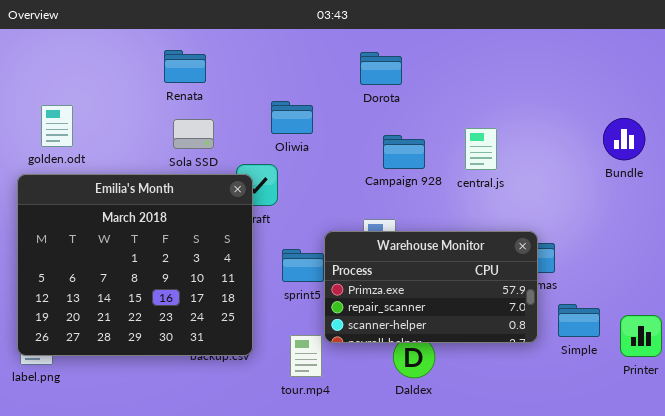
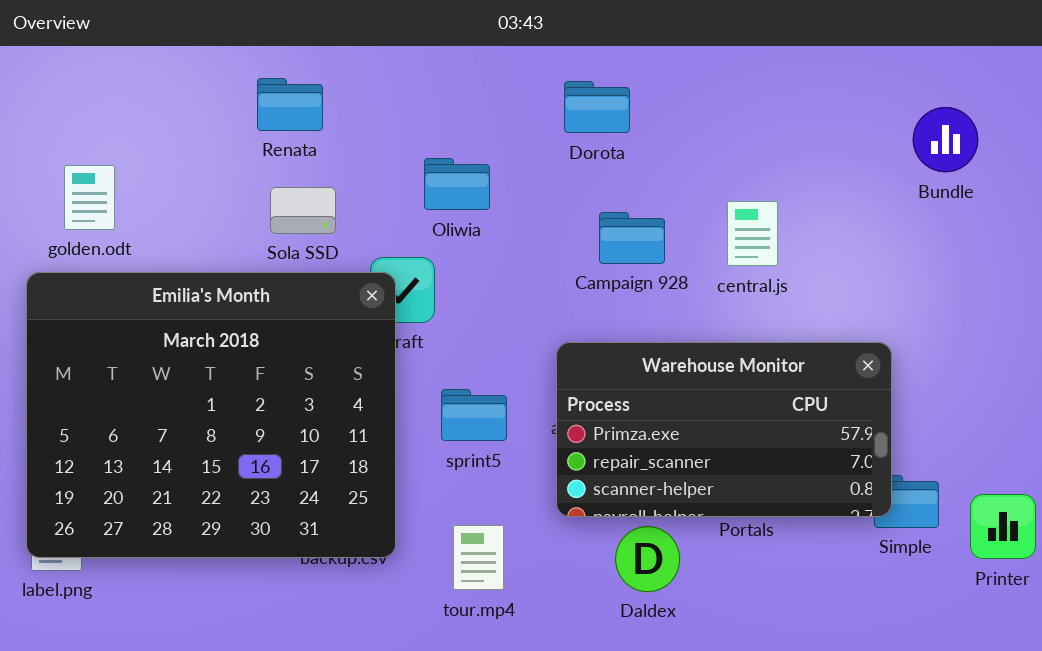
Bundle: [603,118,645,160] -> [913,107,978,172], moved
Warehouse Monitor: [324,231,538,343] -> [556,342,892,517], moved

